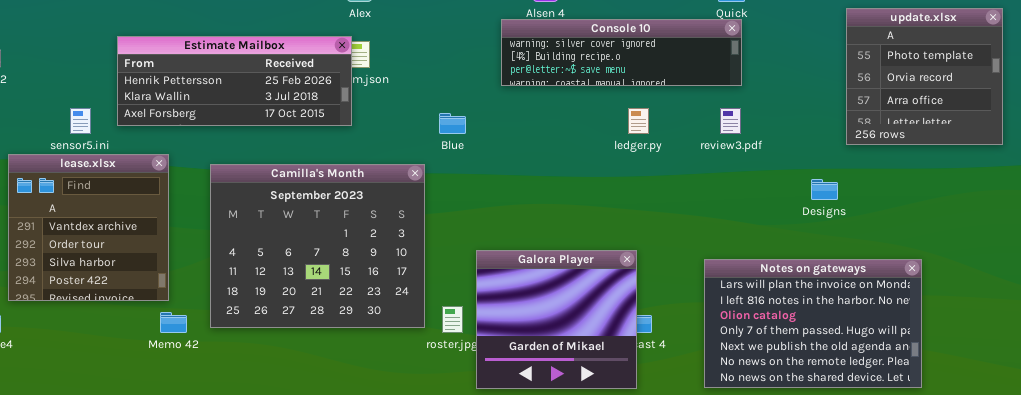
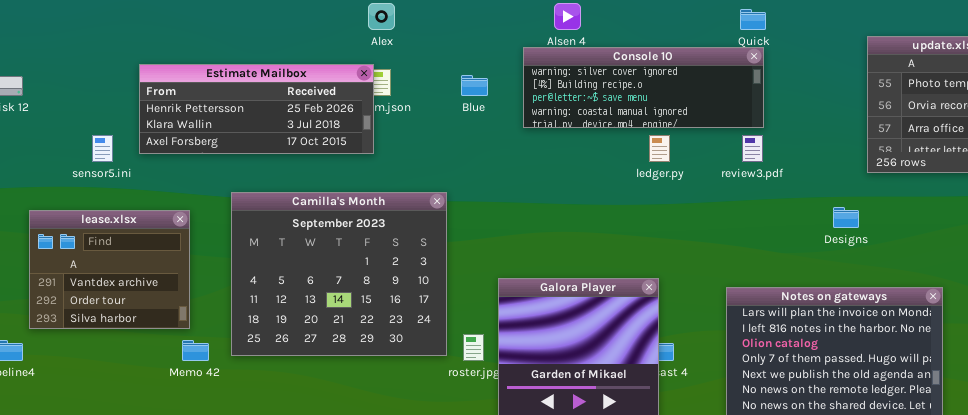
Console 10: [501,19,742,86] -> [523,47,764,128], resized
Blue: [439,113,466,134] -> [461,75,488,96], moved
lease.xlsx: [8,154,169,301] -> [29,210,190,329], resized

